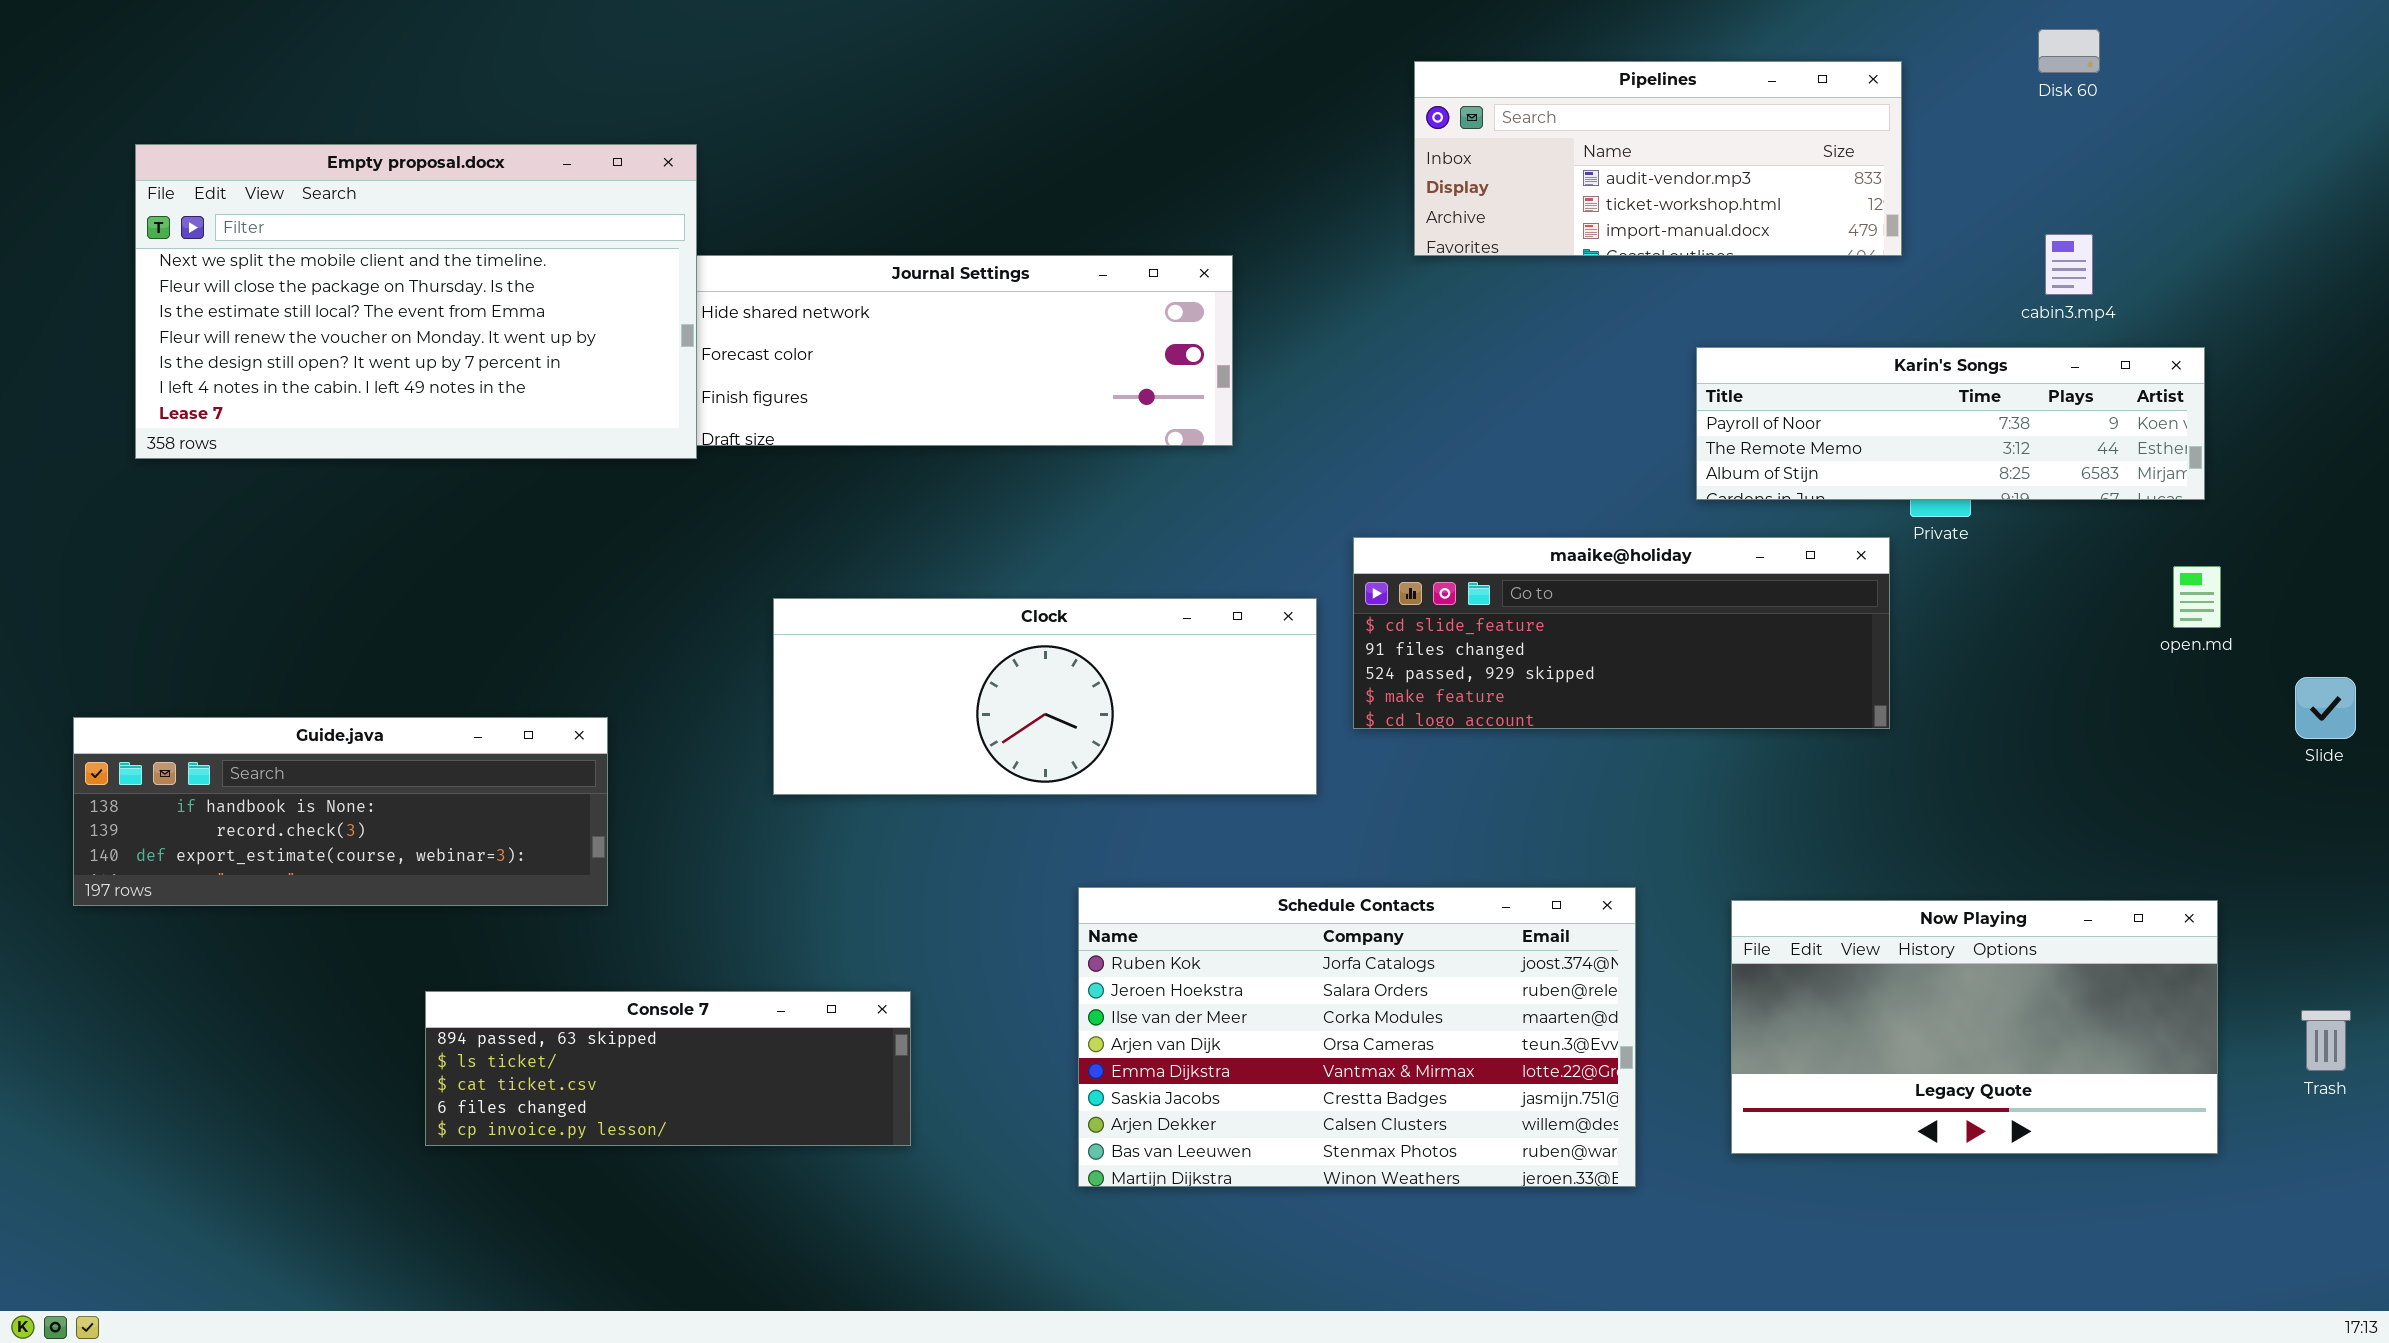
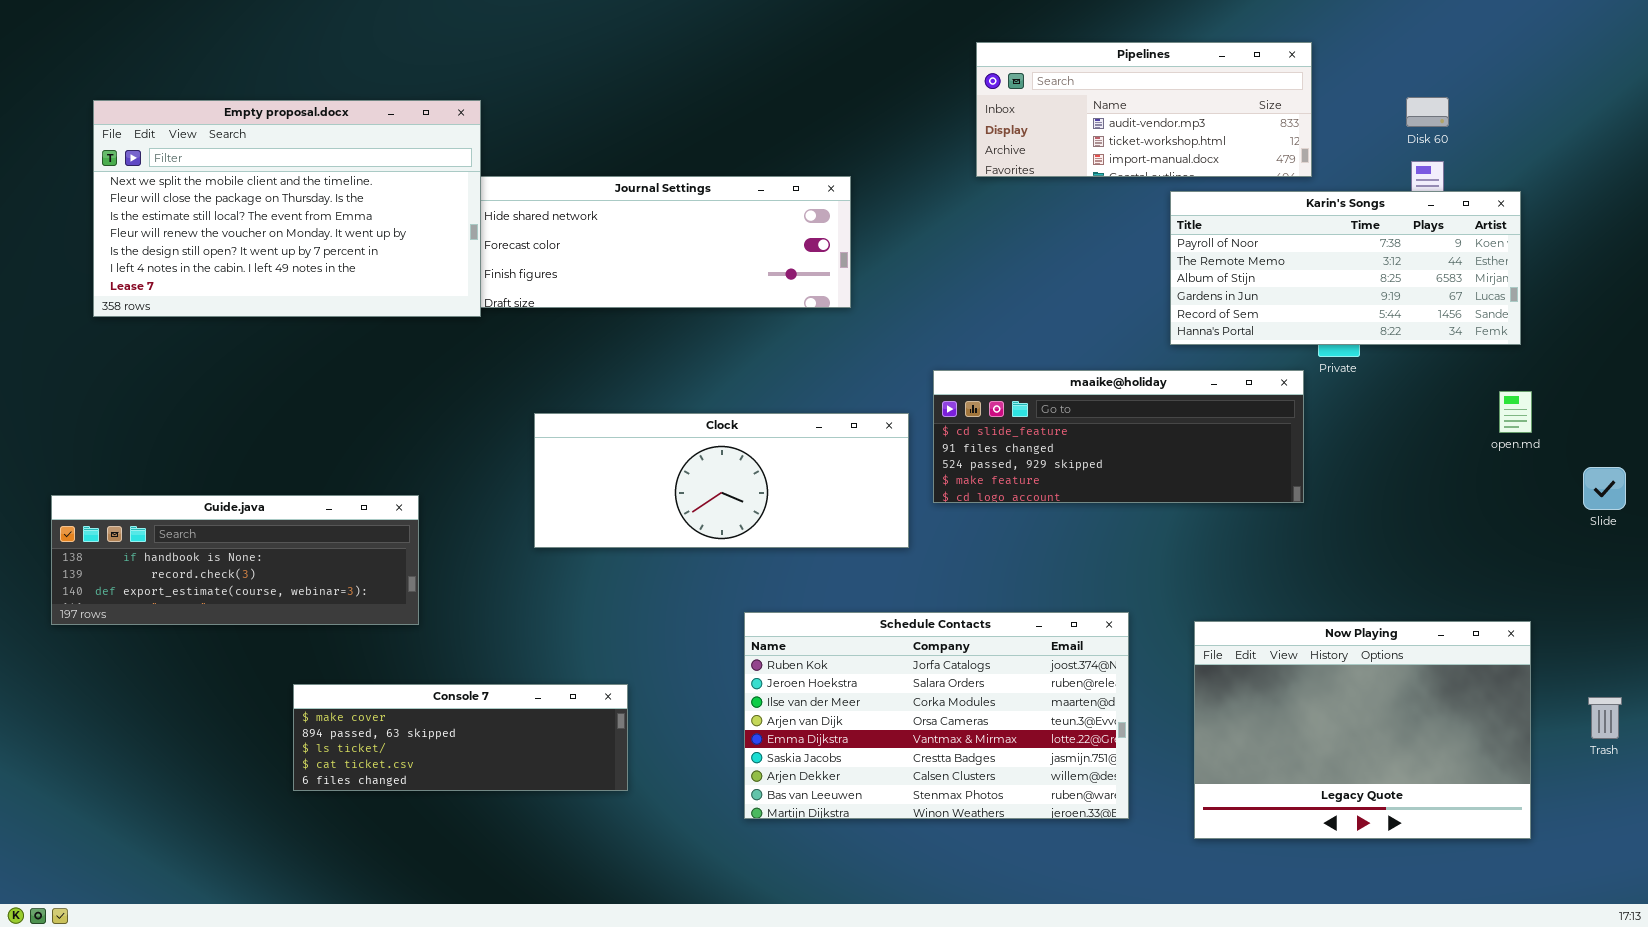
Disk 60: [2038,29,2100,73] -> [1406,97,1449,127], moved
Karin's Songs: [1696,347,2205,500] -> [1170,191,1521,345], resized
Now Playing: [1731,900,2218,1154] -> [1194,621,1531,839], resized
Console 7: [425,991,911,1146] -> [293,684,628,791], scrolled up 1 row

